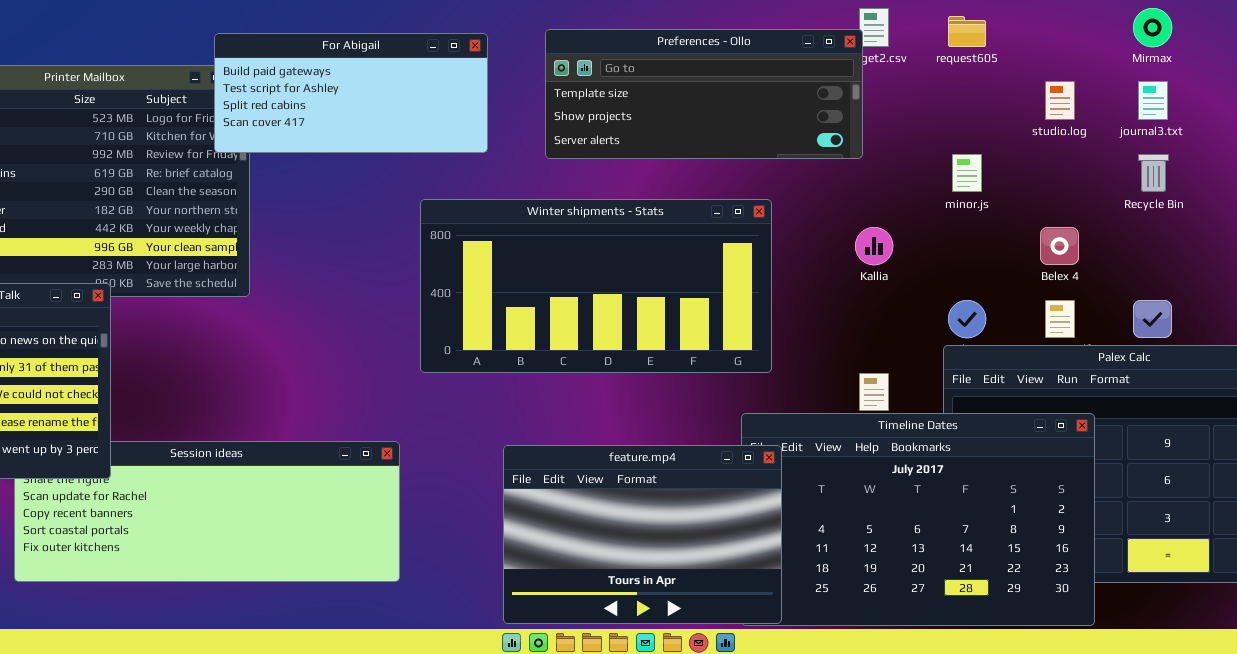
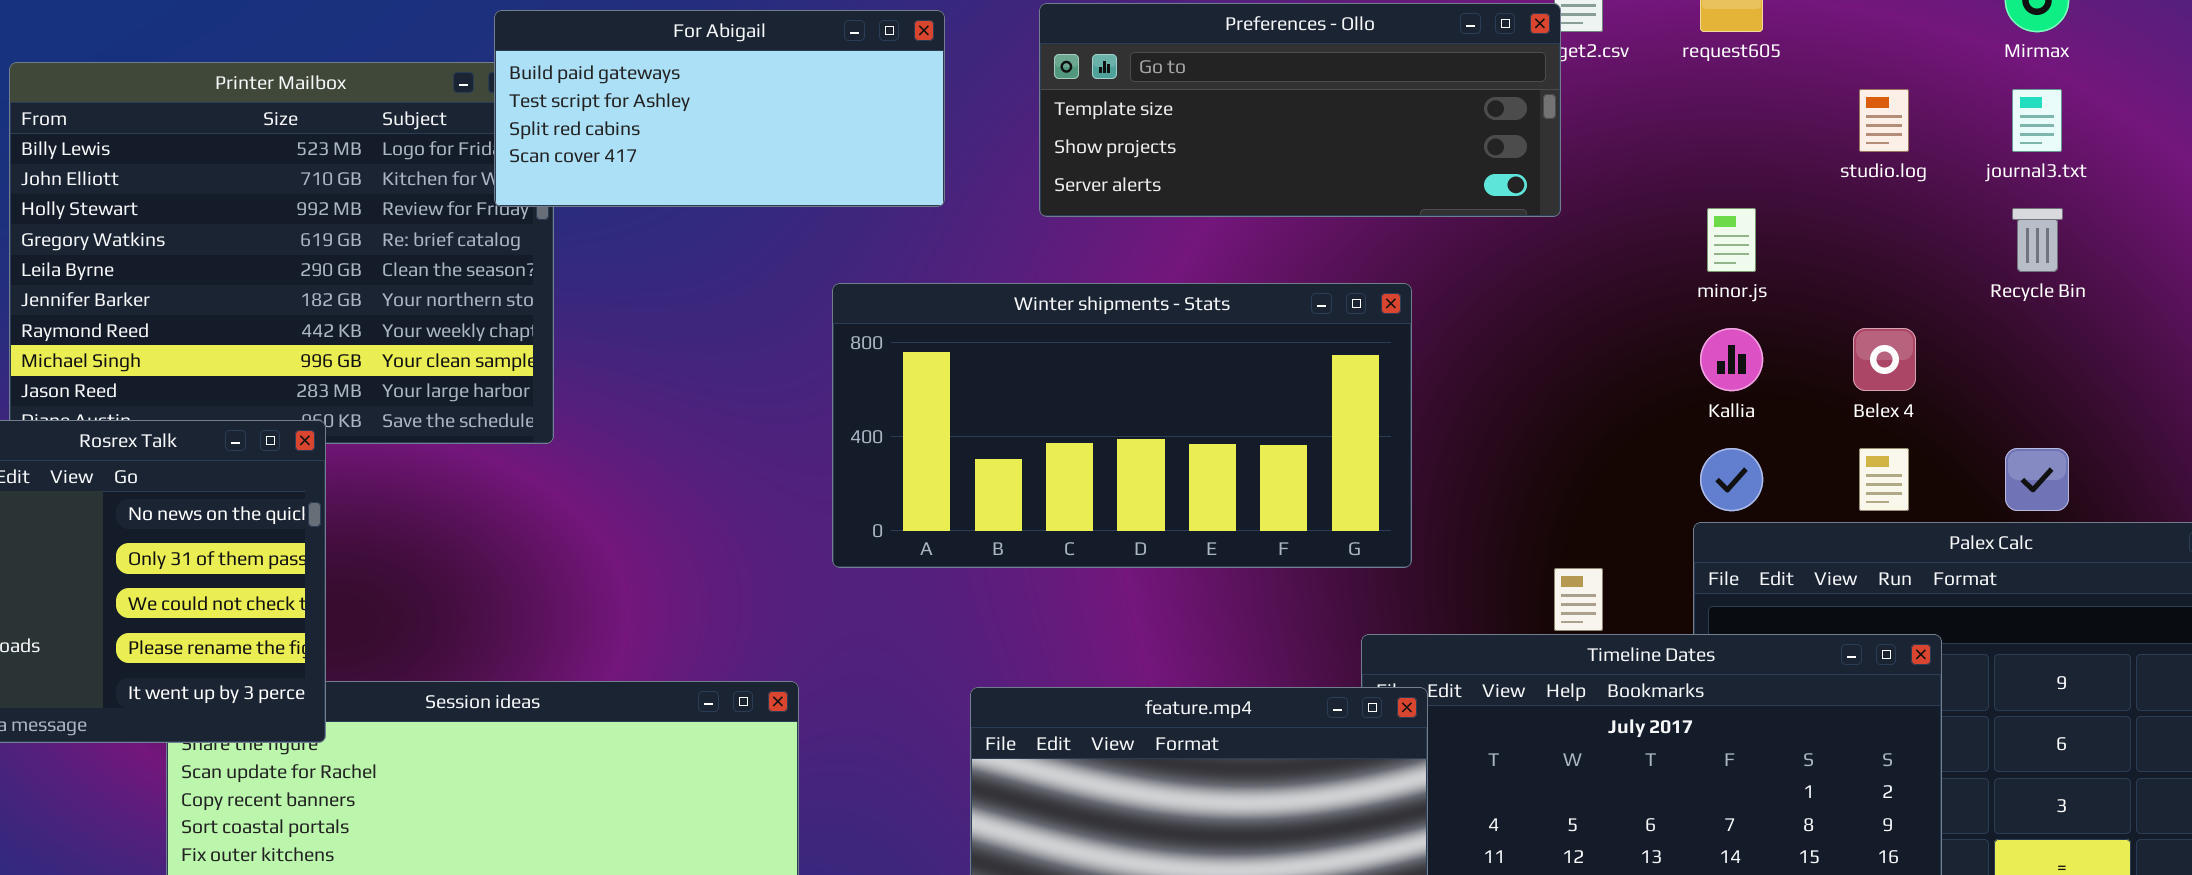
Kallia: [855,227,893,265] -> [1700,328,1763,391], moved

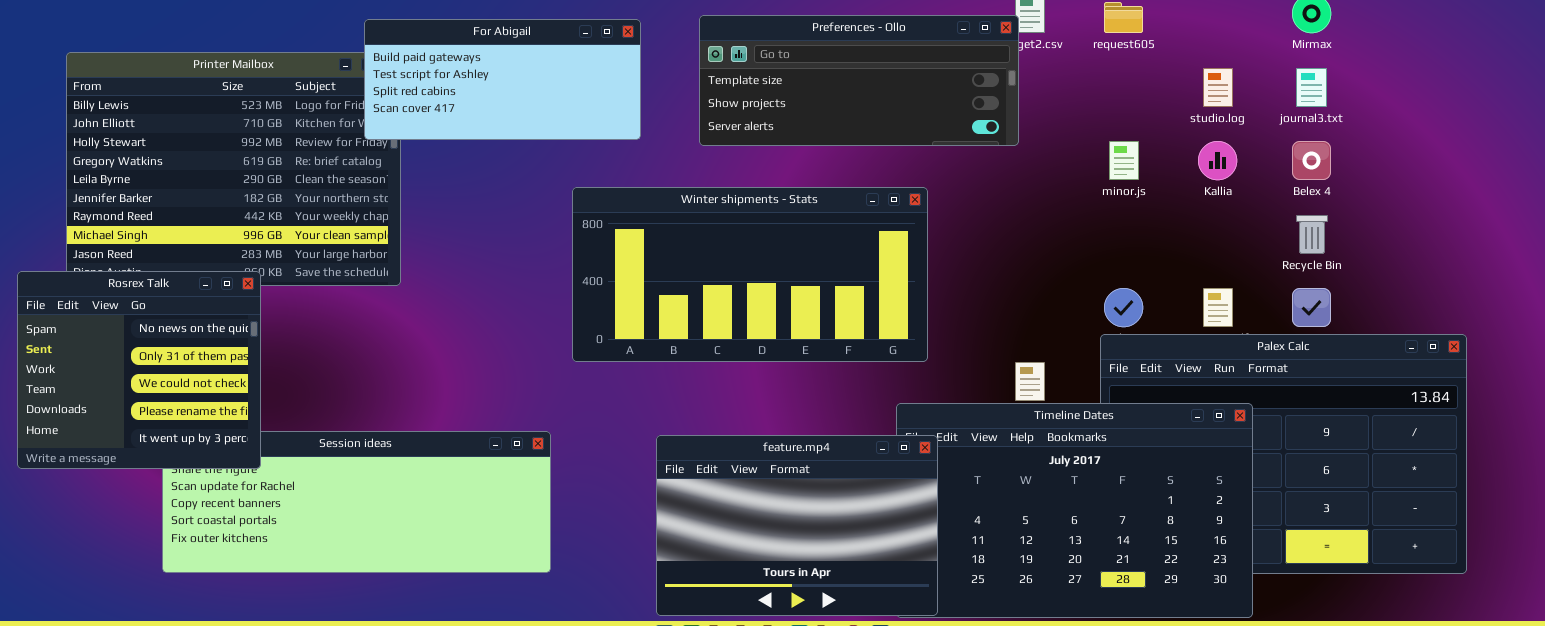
Recycle Bin: [2012,208,2063,272] -> [1296,215,1328,254], moved
Kallia: [1700,328,1763,391] -> [1198,141,1237,180], moved
Belex 4: [1853,328,1916,391] -> [1292,141,1331,180], moved

